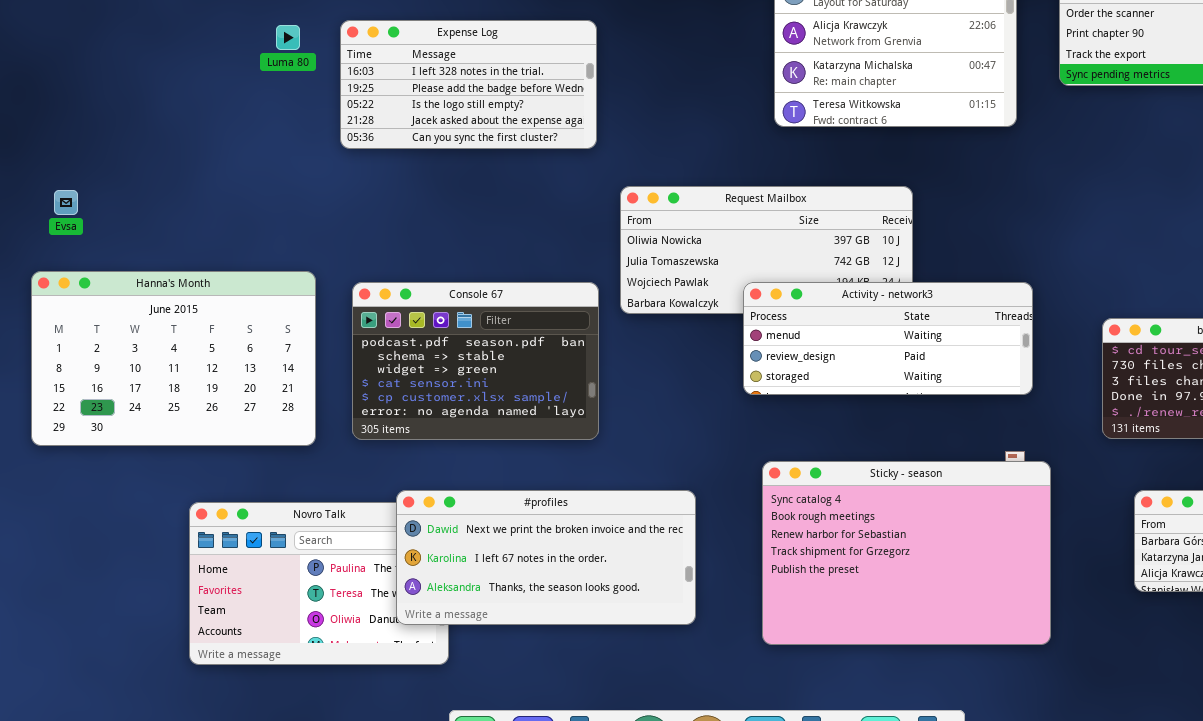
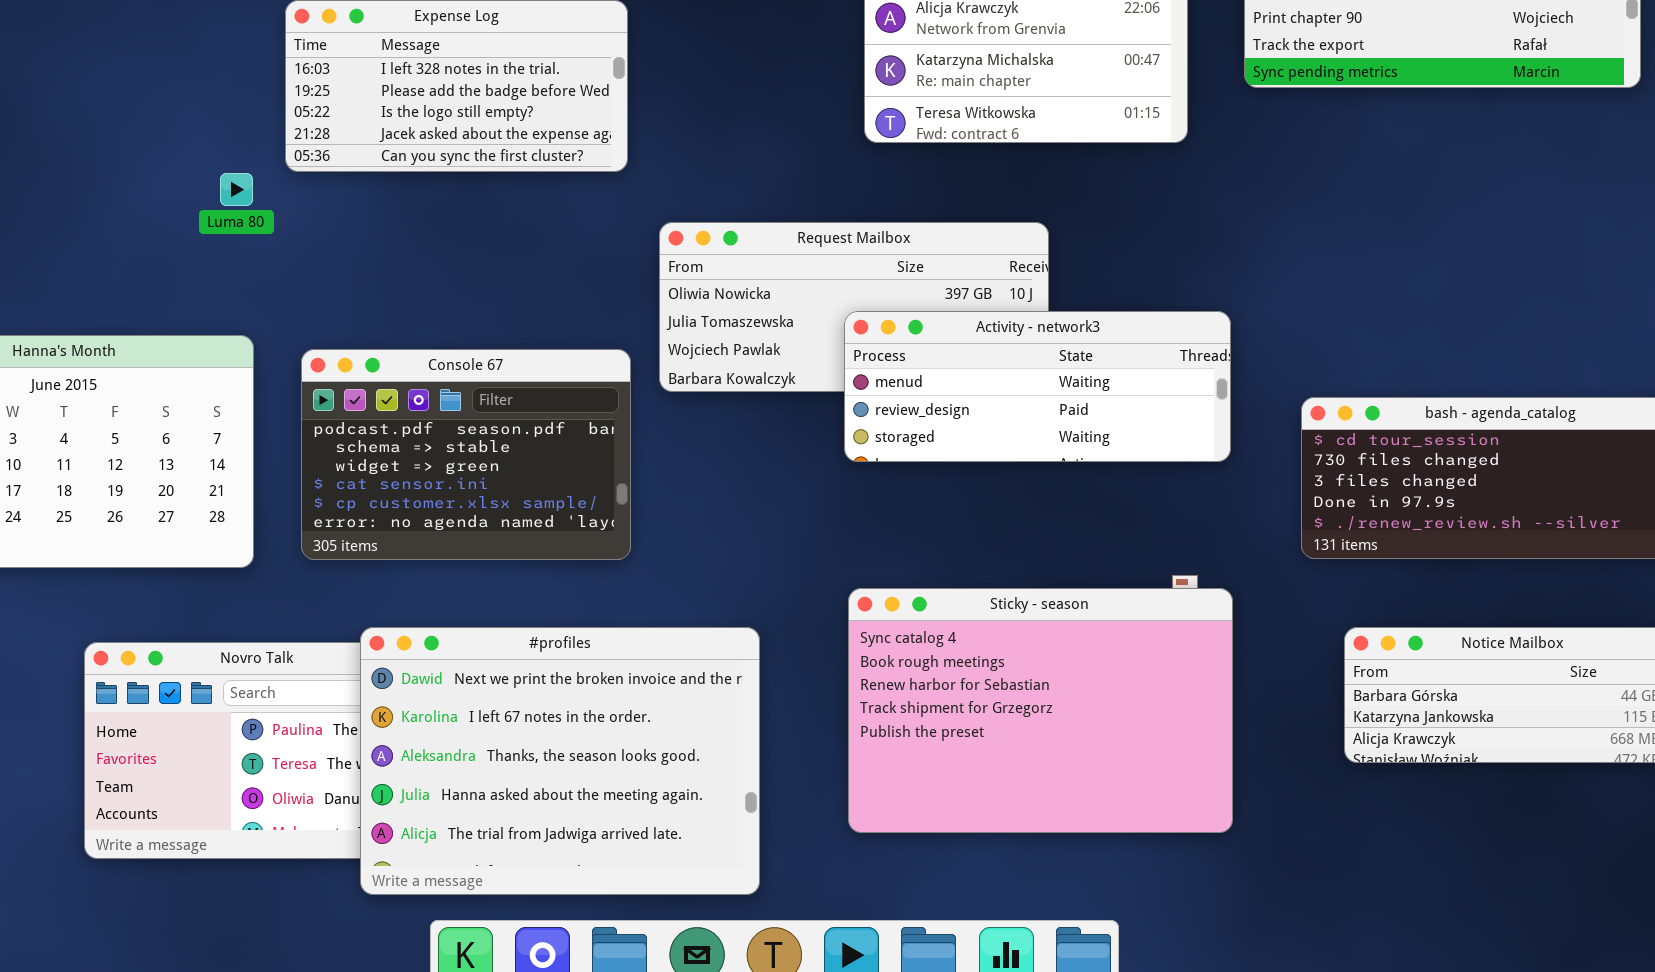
Luma 80: [276,25,300,50] -> [220,173,253,206], moved
Activity - network3: [743,282,1033,395] -> [844,311,1231,462], moved
#profiles: [396,490,696,625] -> [360,627,760,895], resized

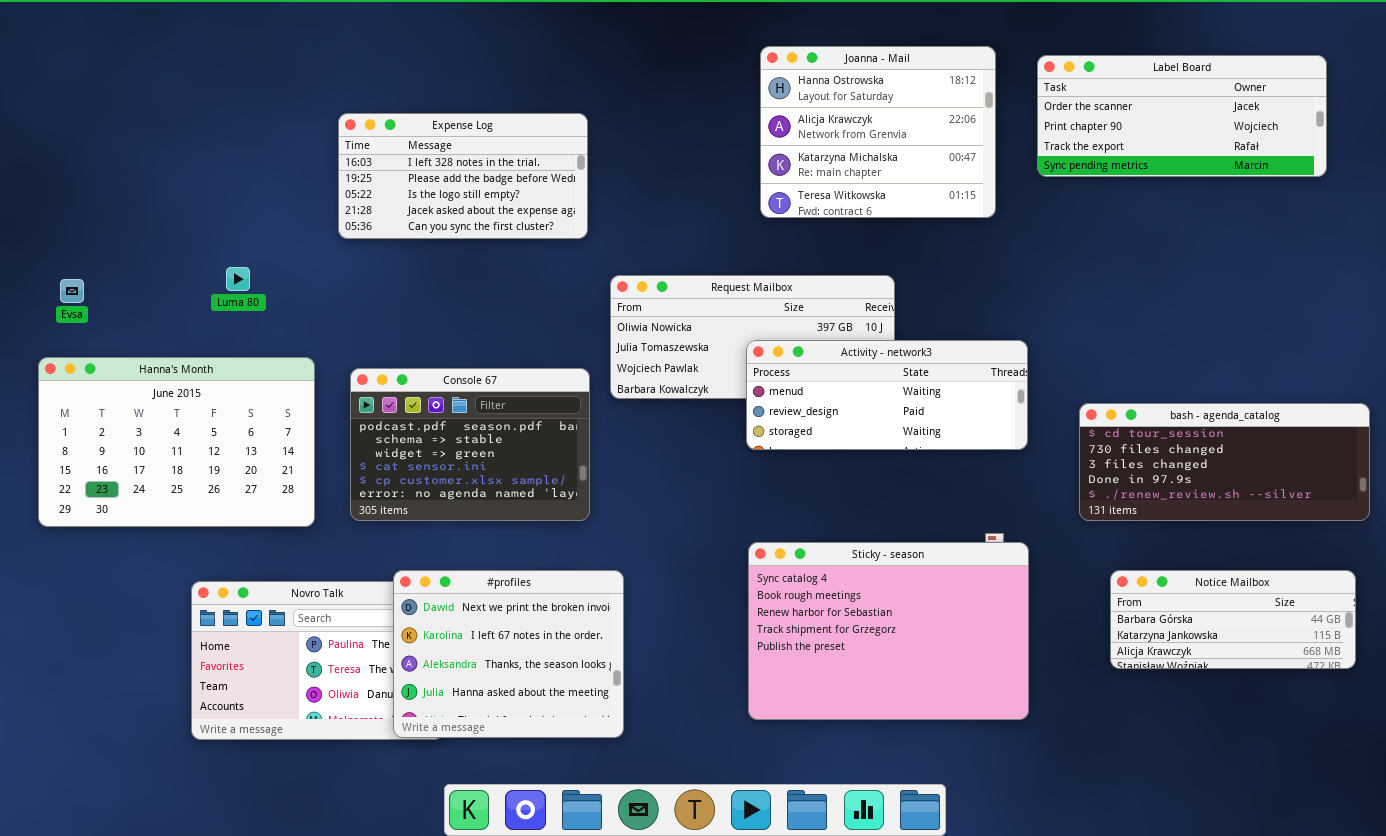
Luma 80: [220,173,253,206] -> [226,267,250,291], moved
#profiles: [360,627,760,895] -> [393,570,624,738], resized

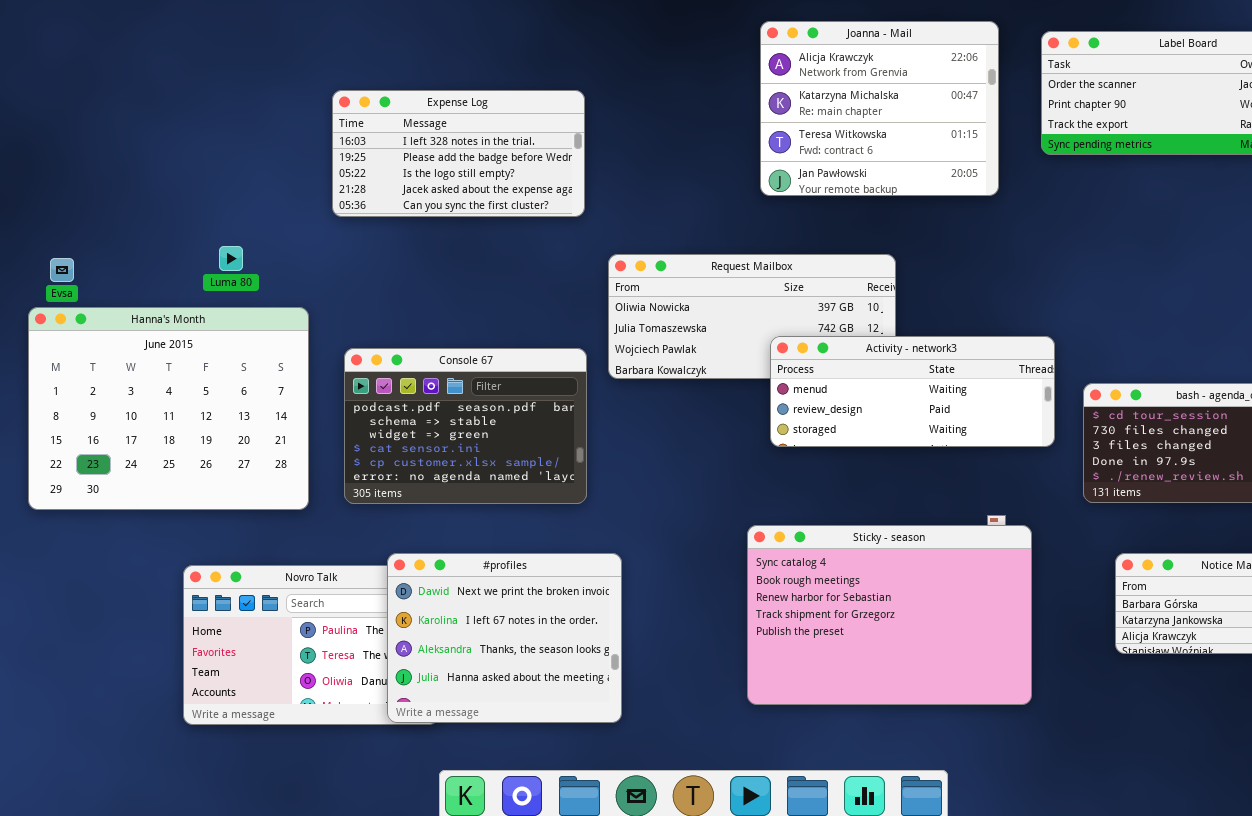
Joanna - Mail: [760,46,996,218] -> [760,21,999,196], scrolled down 1 row
Activity - network3: [746,340,1028,450] -> [770,336,1055,447], moved
Hanna's Month: [38,357,315,527] -> [28,307,309,510], resized

